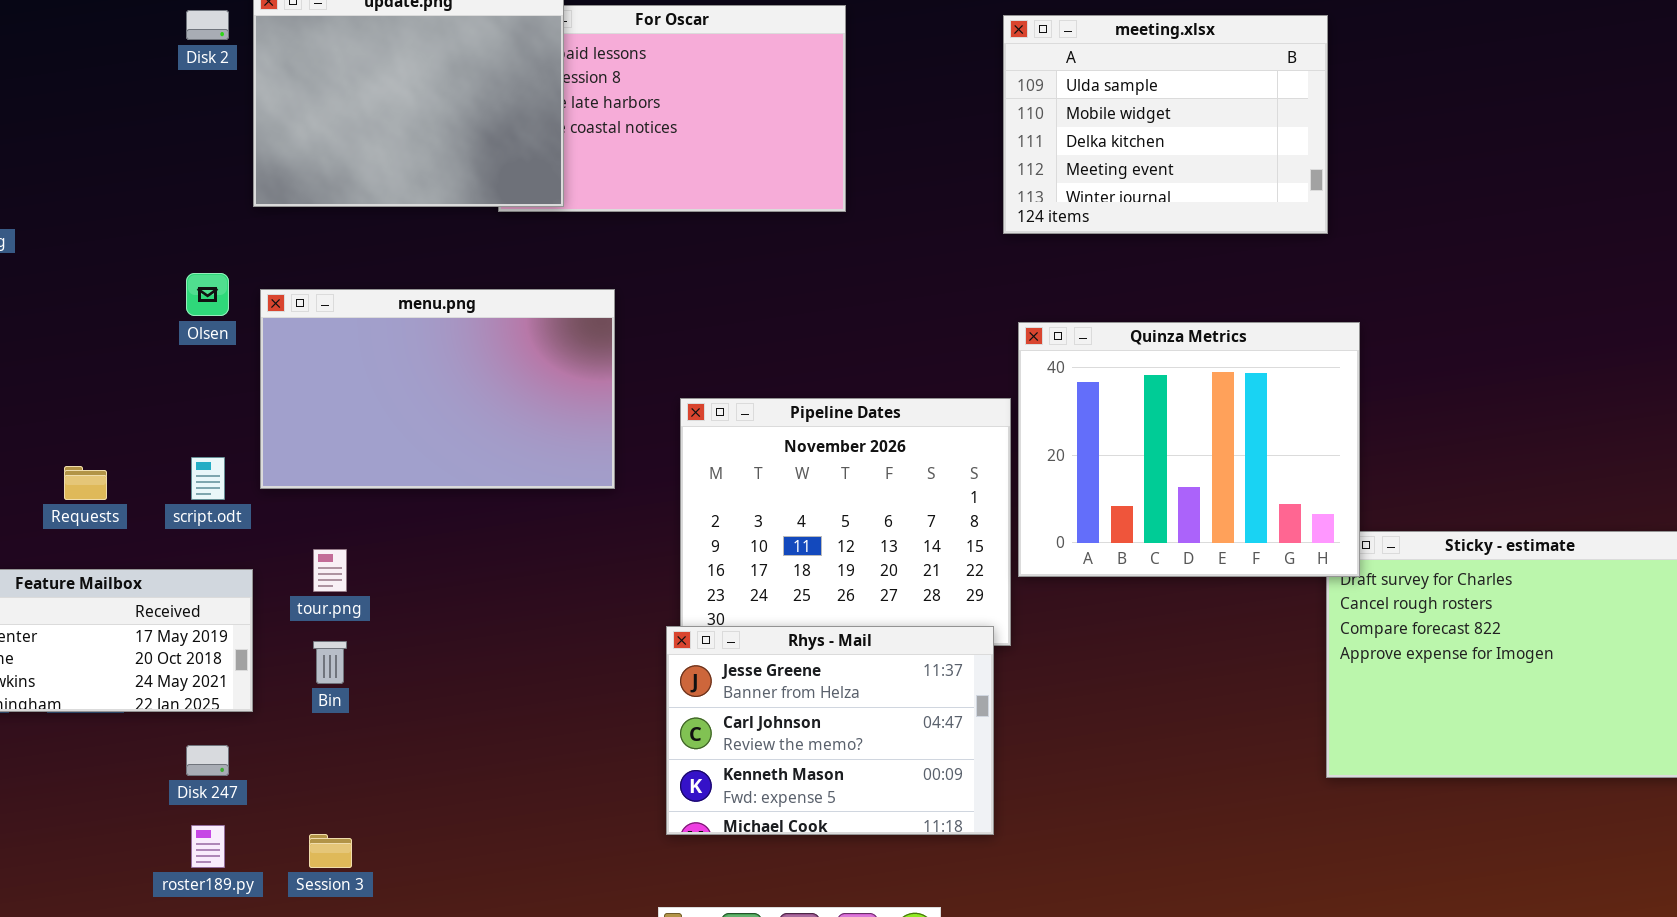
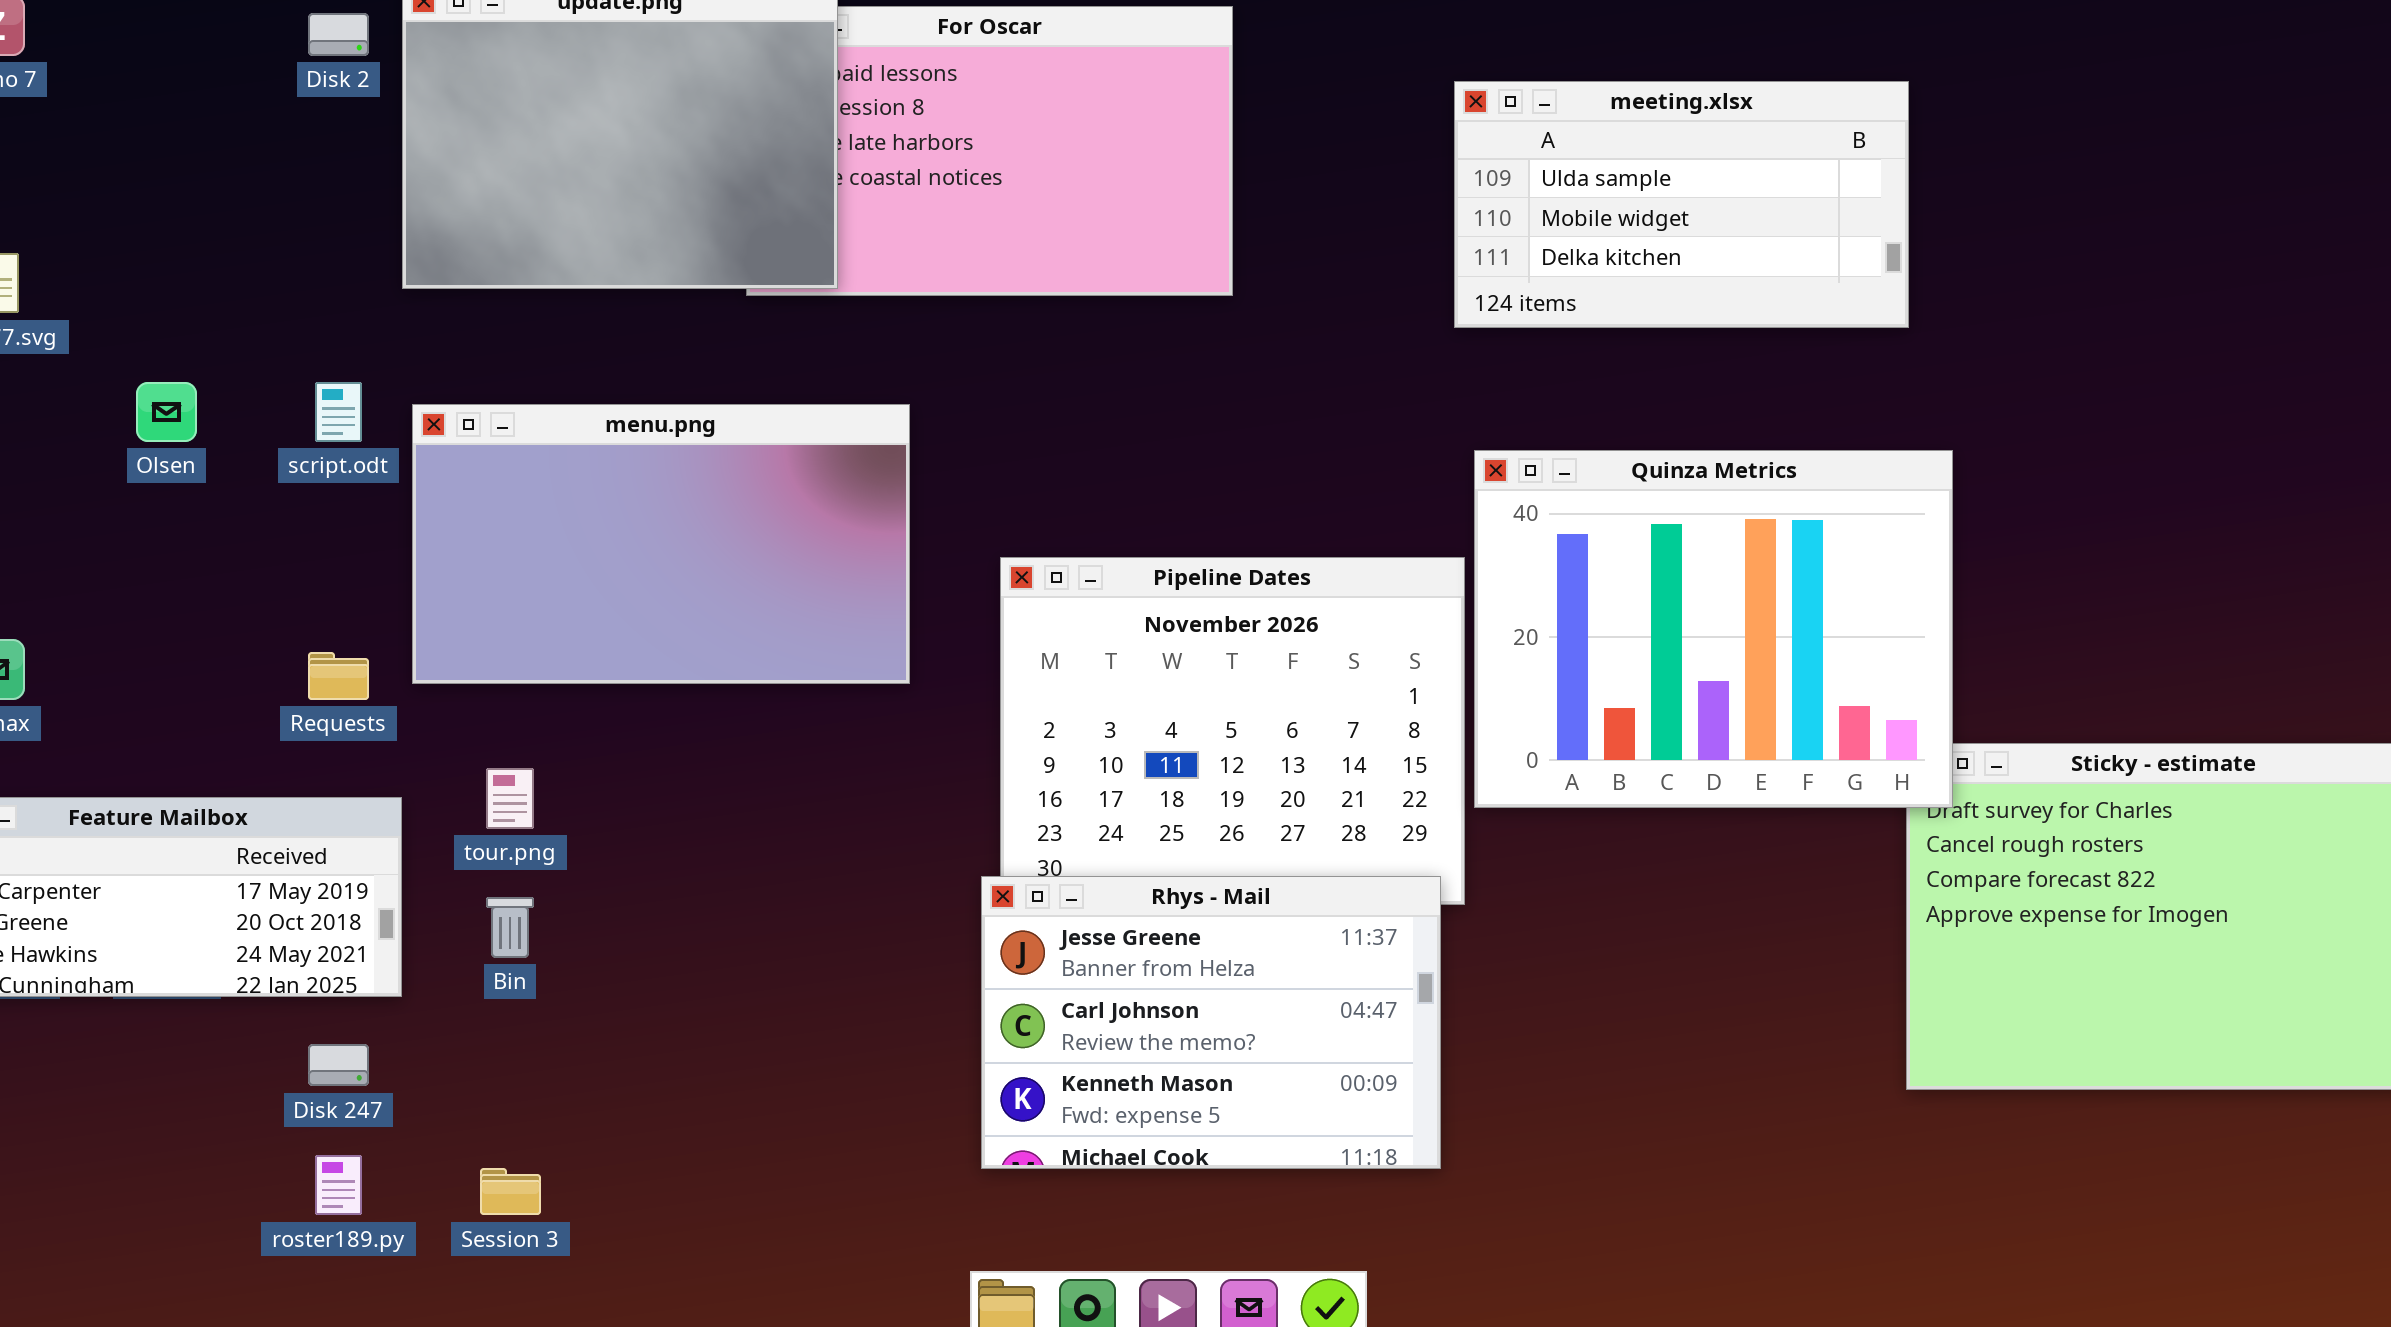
meeting.xlsx: [1003,15,1328,234] -> [1454,81,1909,328], resized
Olsen: [186,273,229,316] -> [136,382,197,442], moved
script.odt: [191,457,225,500] -> [315,382,362,442], moved
Requests: [64,466,107,500] -> [308,652,369,700], moved

